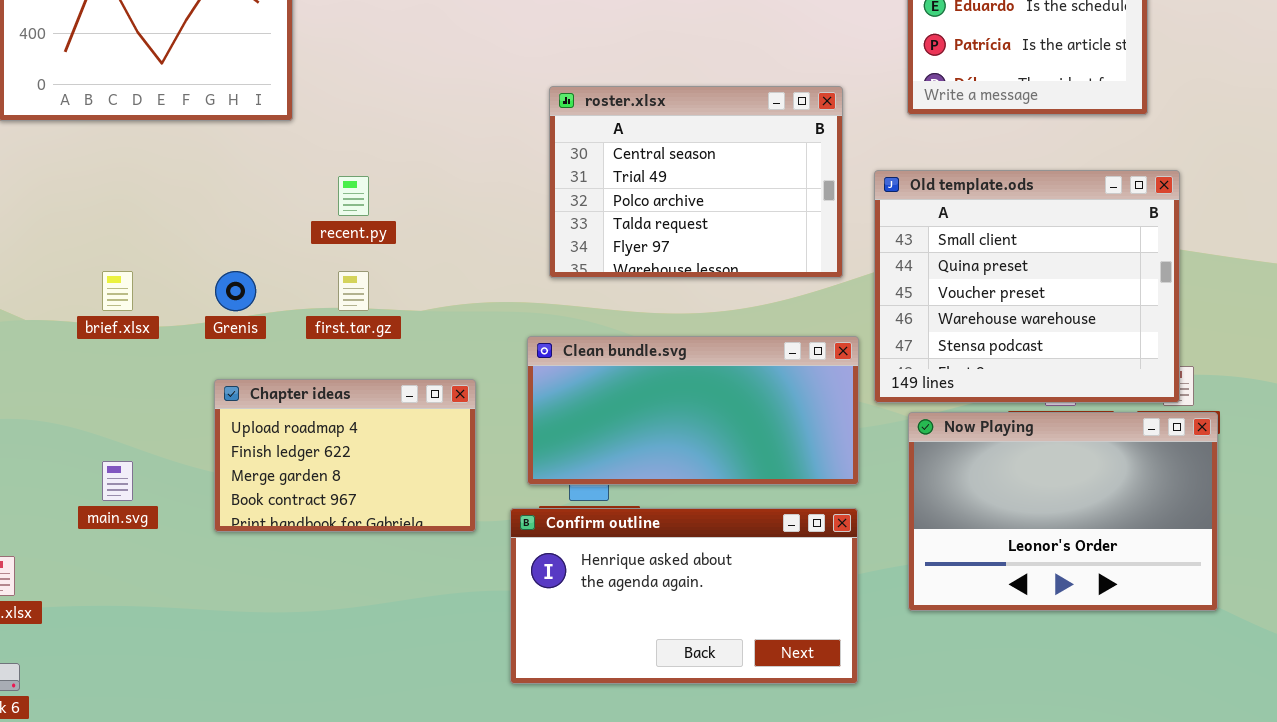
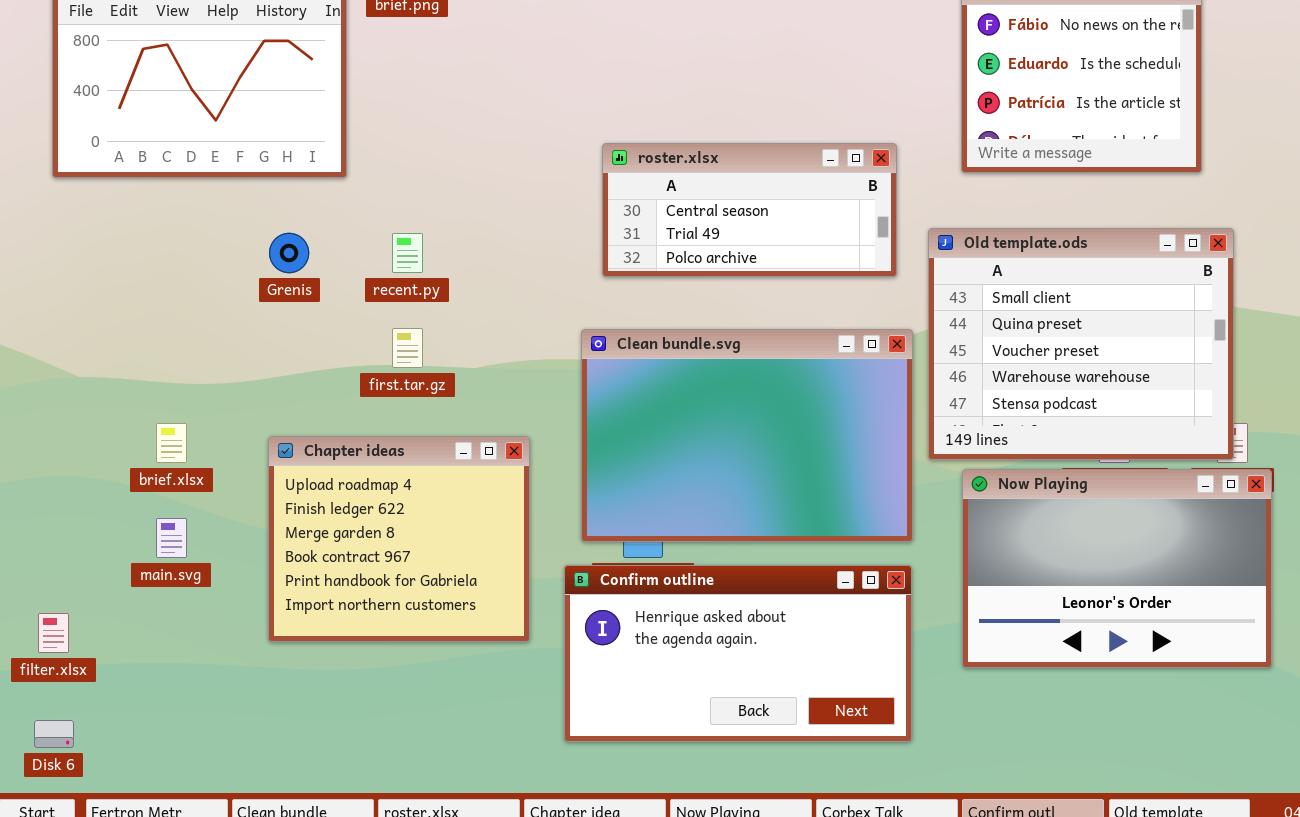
roster.xlsx: [549,86,843,278] -> [602,143,897,277], resized
brief.xlsx: [102,271,133,311] -> [156,423,187,463], moved
Grenis: [215,271,256,311] -> [269,233,309,273], moved
Clean bundle.svg: [527,336,859,485] -> [581,329,913,542], resized
Chapter ideas: [214,379,476,532] -> [268,436,530,642], resized

